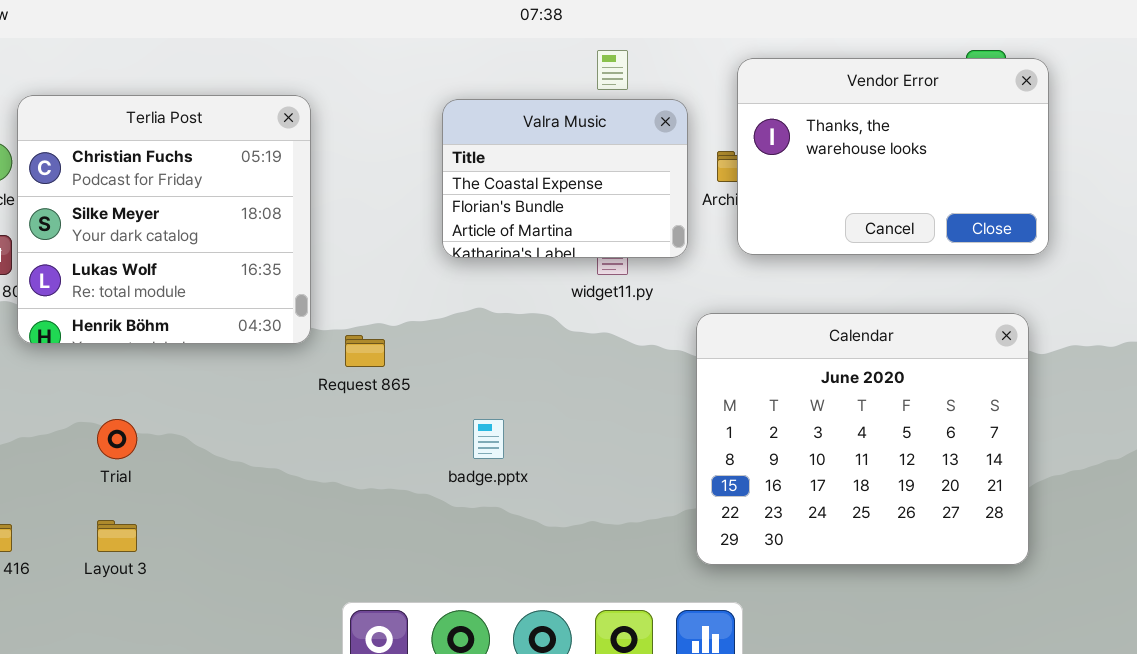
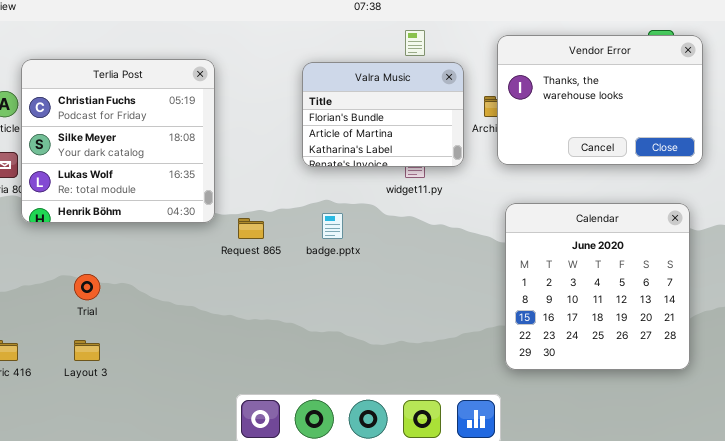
Valra Music: [442,99,688,258] -> [302,62,464,167], scrolled down 1 row
Calendar: [696,313,1029,565] -> [505,203,690,370], resized
badge.pptx: [473,419,504,459] -> [322,213,343,239], moved

